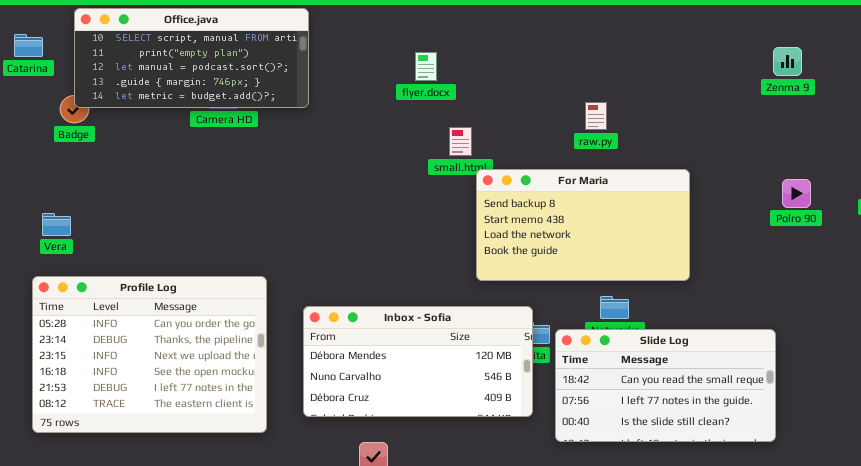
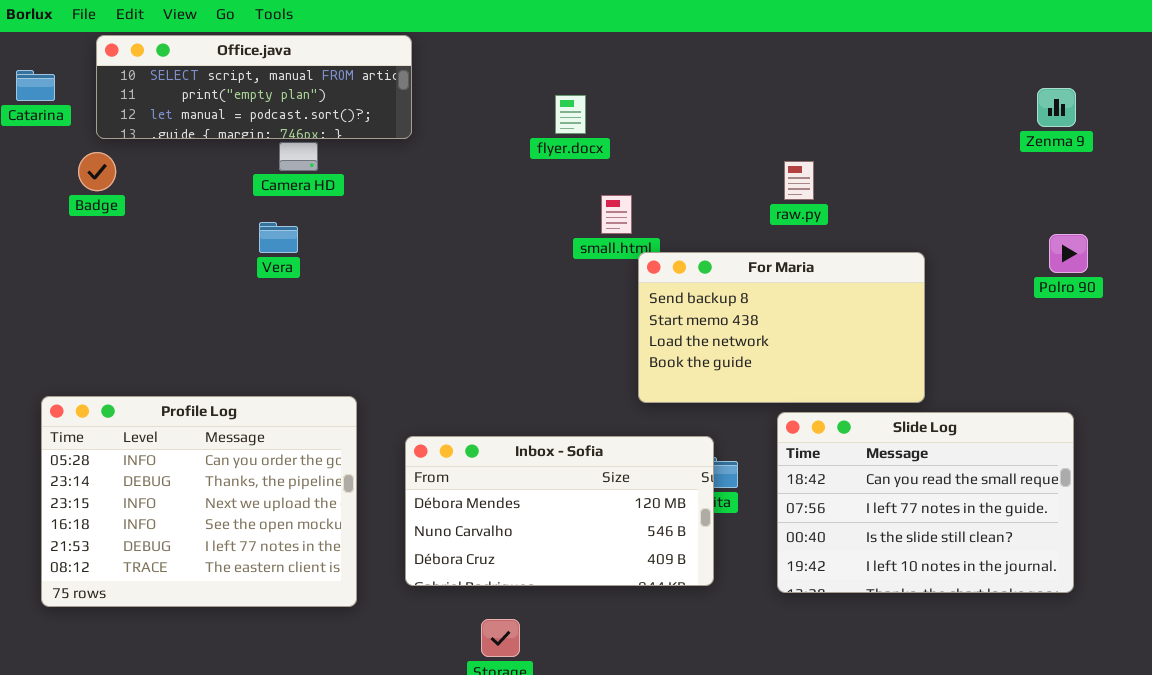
Office.java: [74,8,309,108] -> [96,35,412,139], resized
Polro 90: [782,179,811,208] -> [1049,234,1088,273], moved
Vera: [42,213,71,236] -> [259,222,298,253], moved
Slide Log: [555,329,776,442] -> [777,412,1074,593], moved, resized

